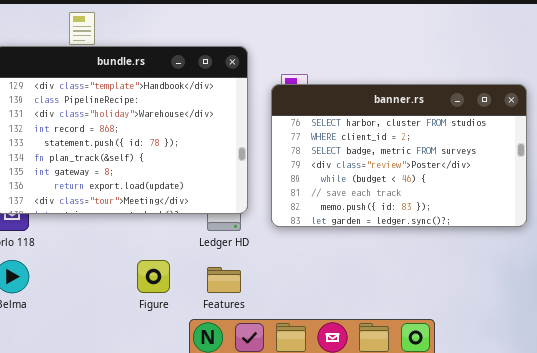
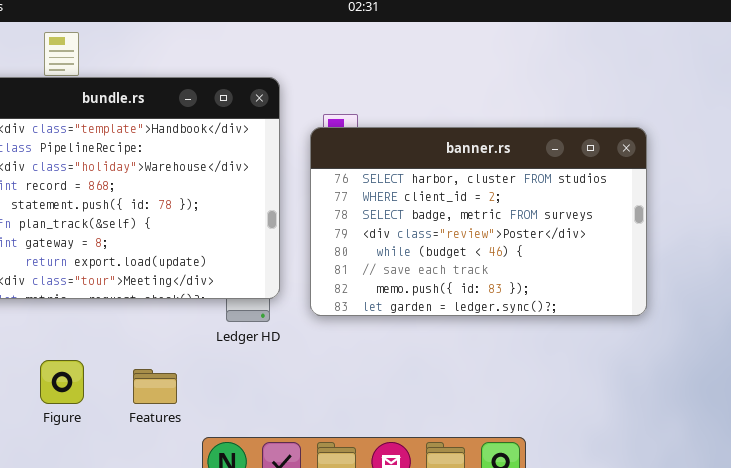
Figure: [137,260,170,293] -> [40,360,84,404], moved
Features: [207,267,241,293] -> [133,369,177,404], moved

